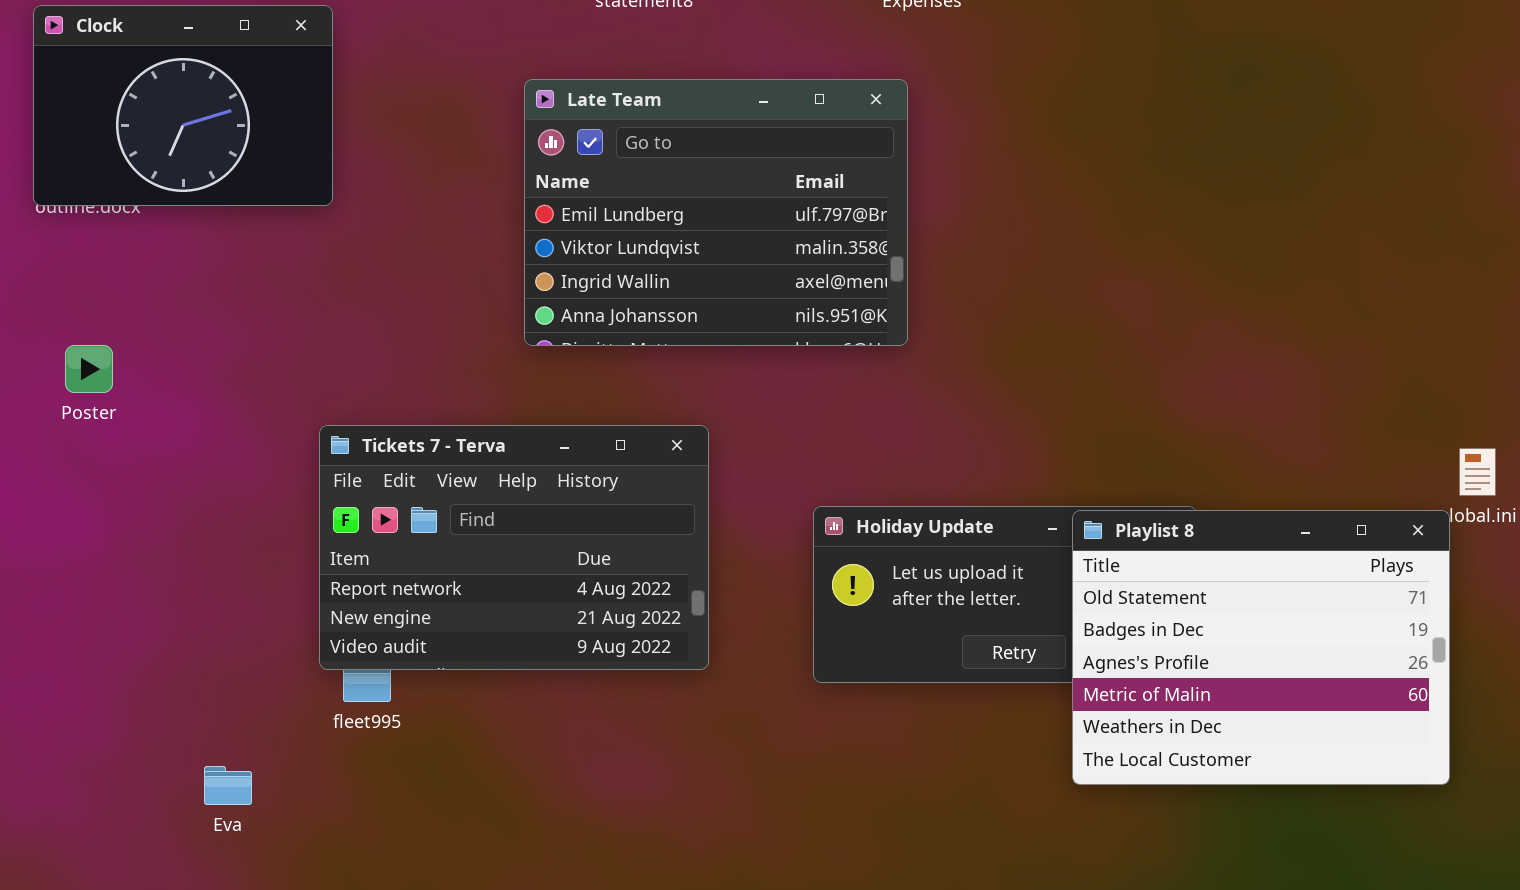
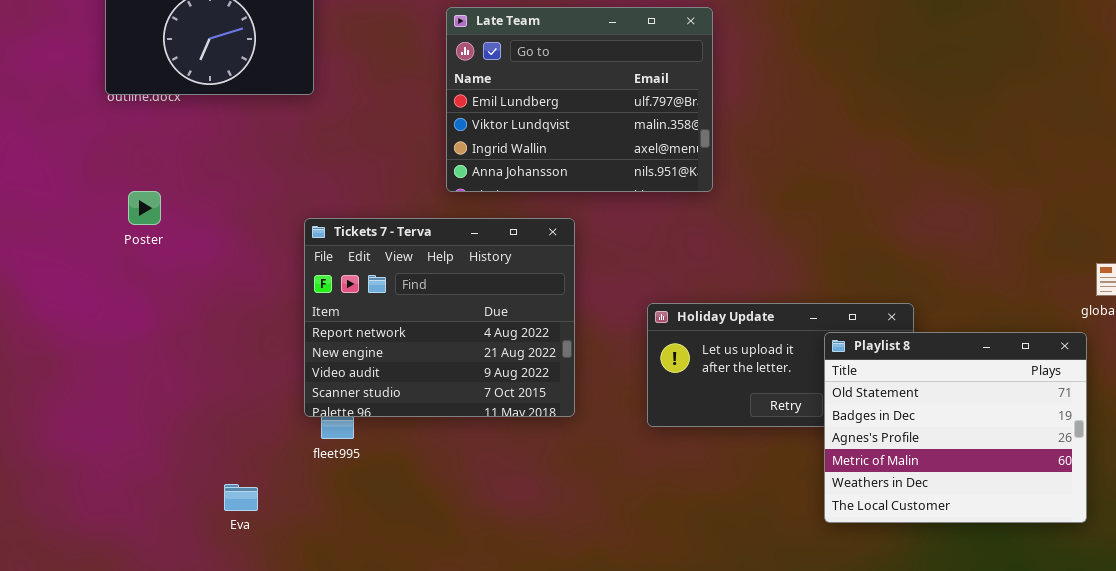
Tickets 7 - Terva: [319,425,709,670] -> [304,218,575,417], resized
Playlist 8: [1072,510,1450,785] -> [824,332,1087,523], moved

